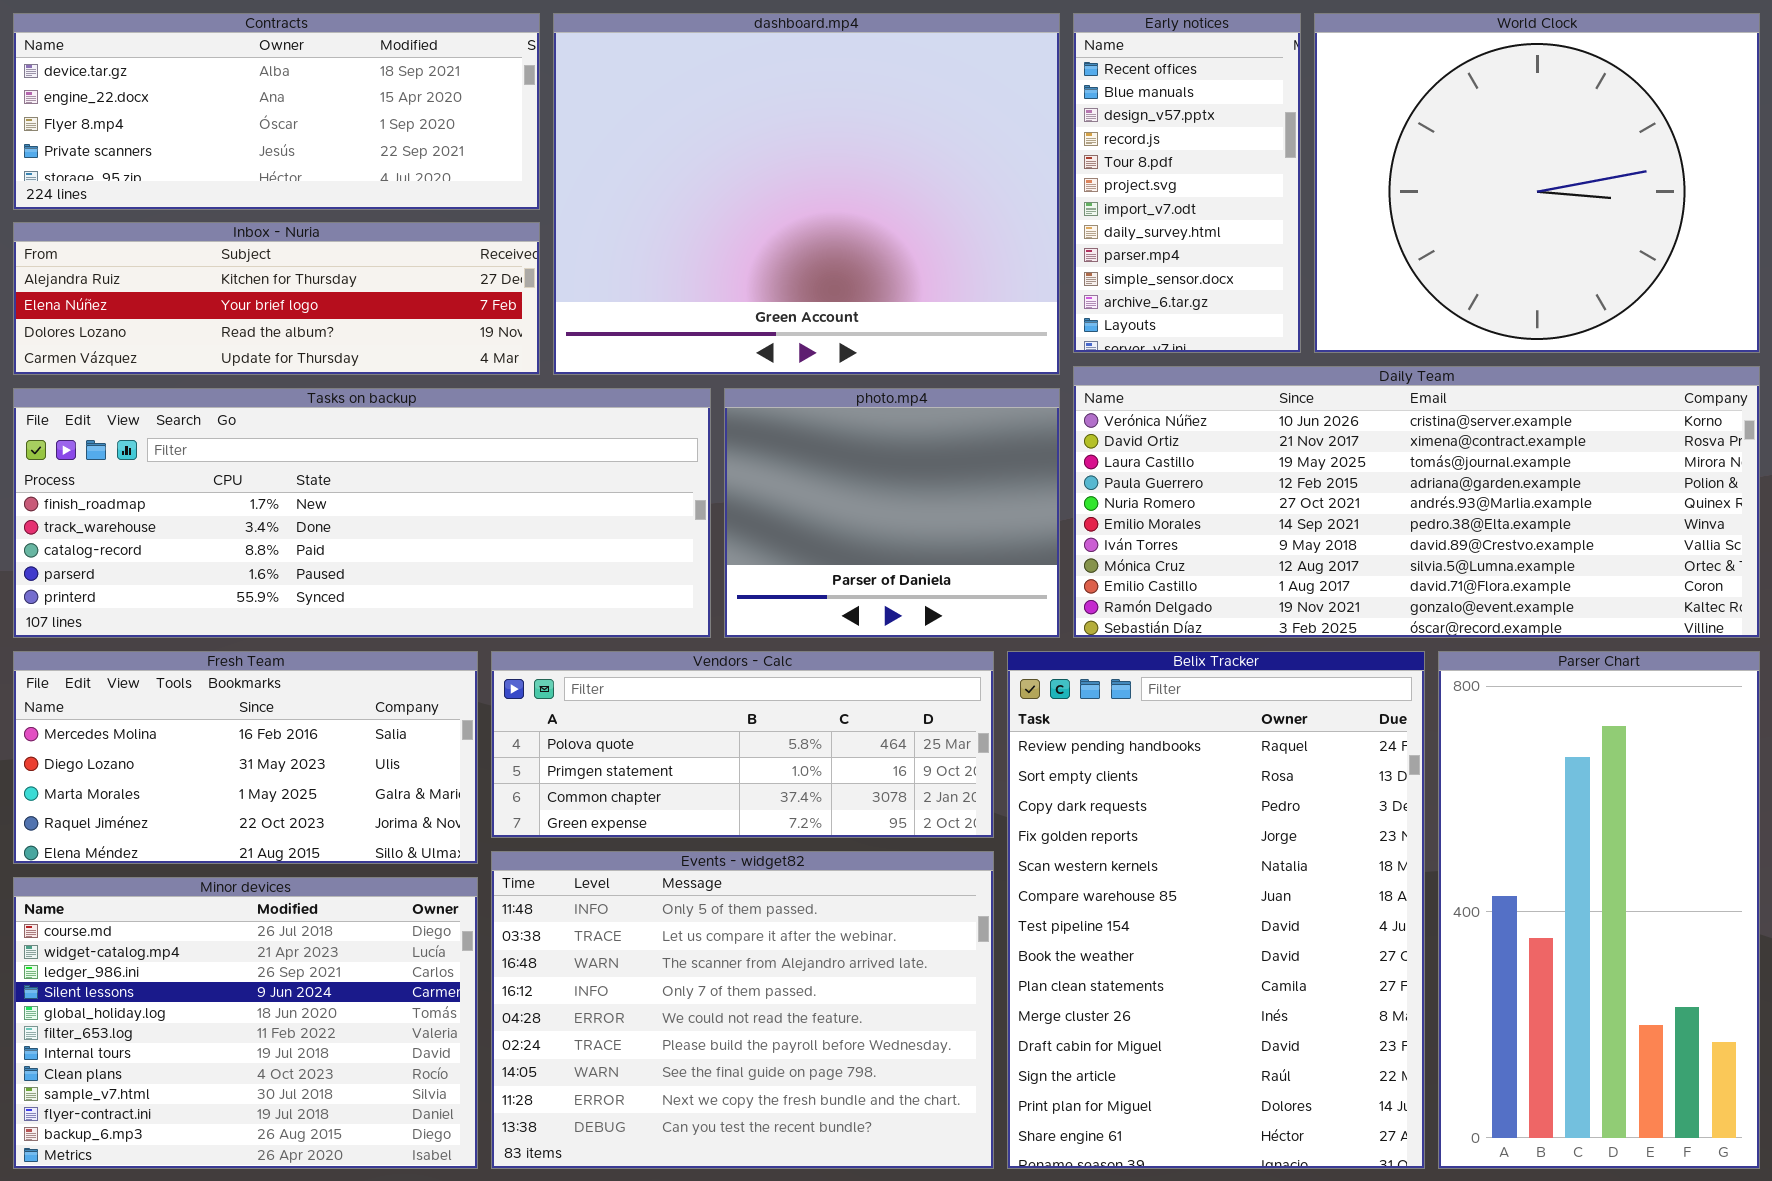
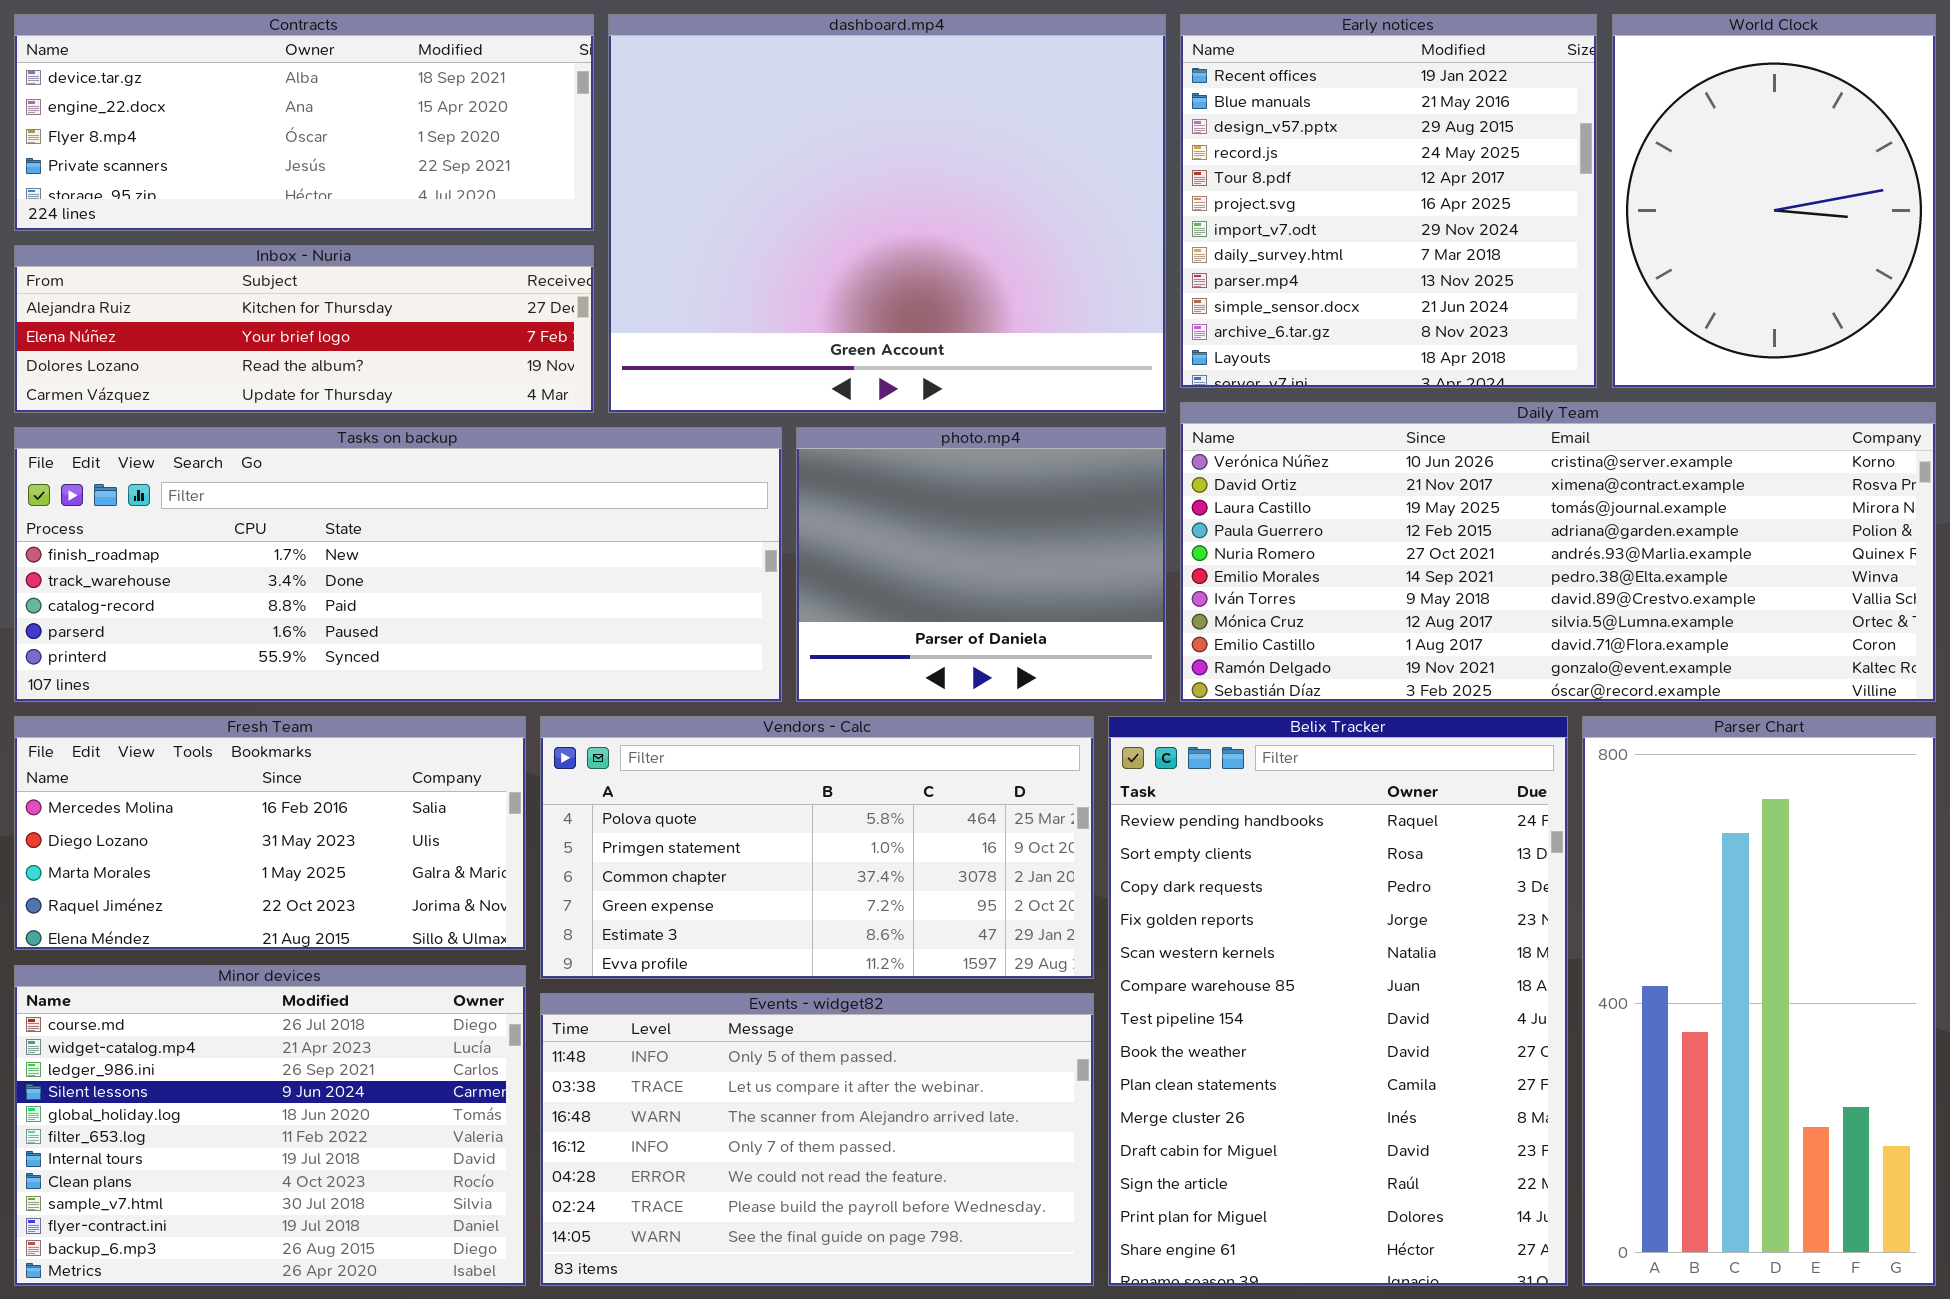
Early notices: [1073,13,1301,353] -> [1180,14,1597,388], resized
World Clock: [1314,13,1760,353] -> [1612,14,1936,388], resized
Vendors - Calc: [491,651,994,838] -> [540,716,1094,979], resized
Events - widget82: [491,851,994,1169] -> [540,993,1094,1286], resized

